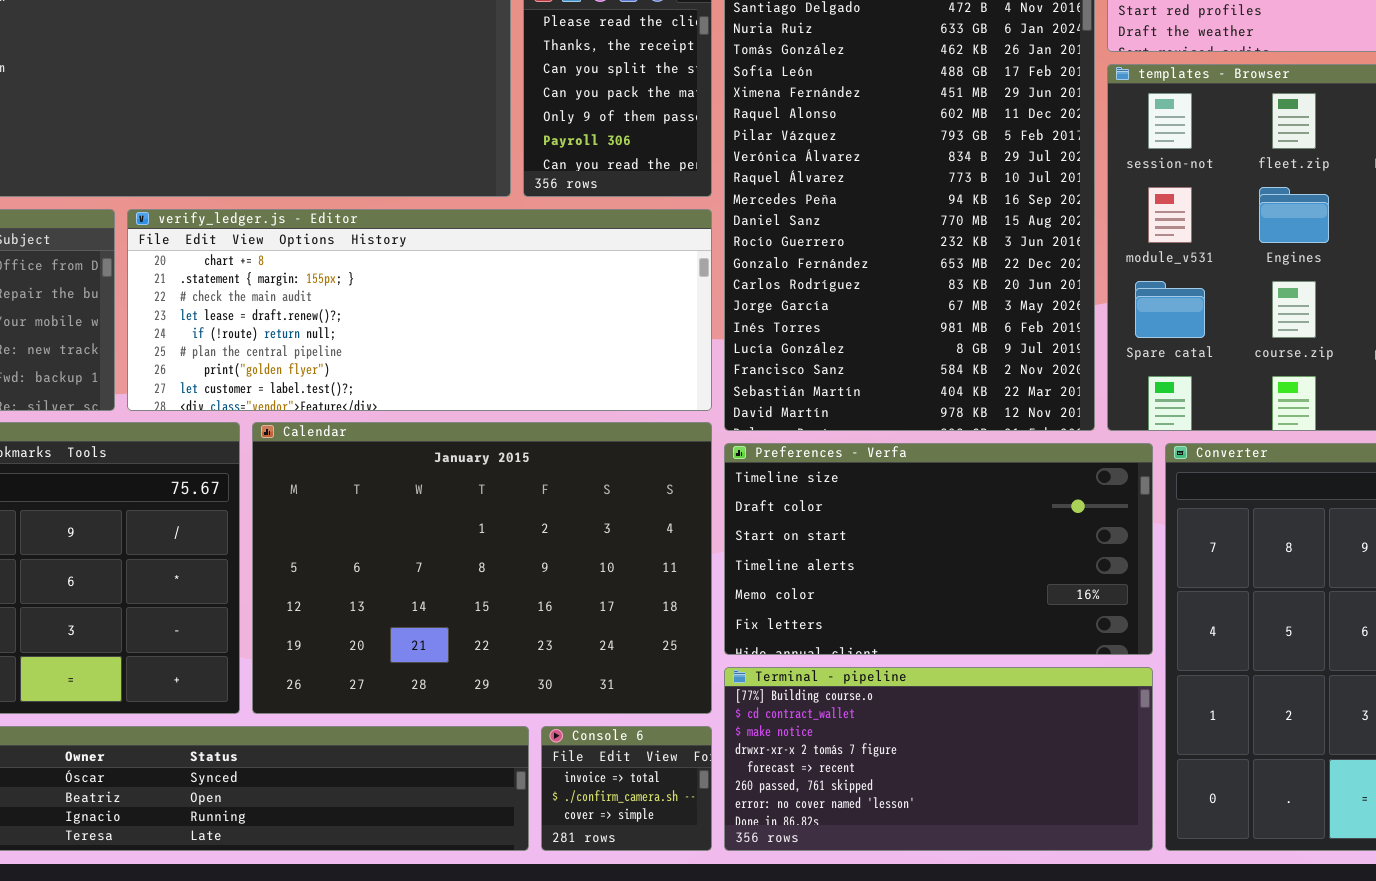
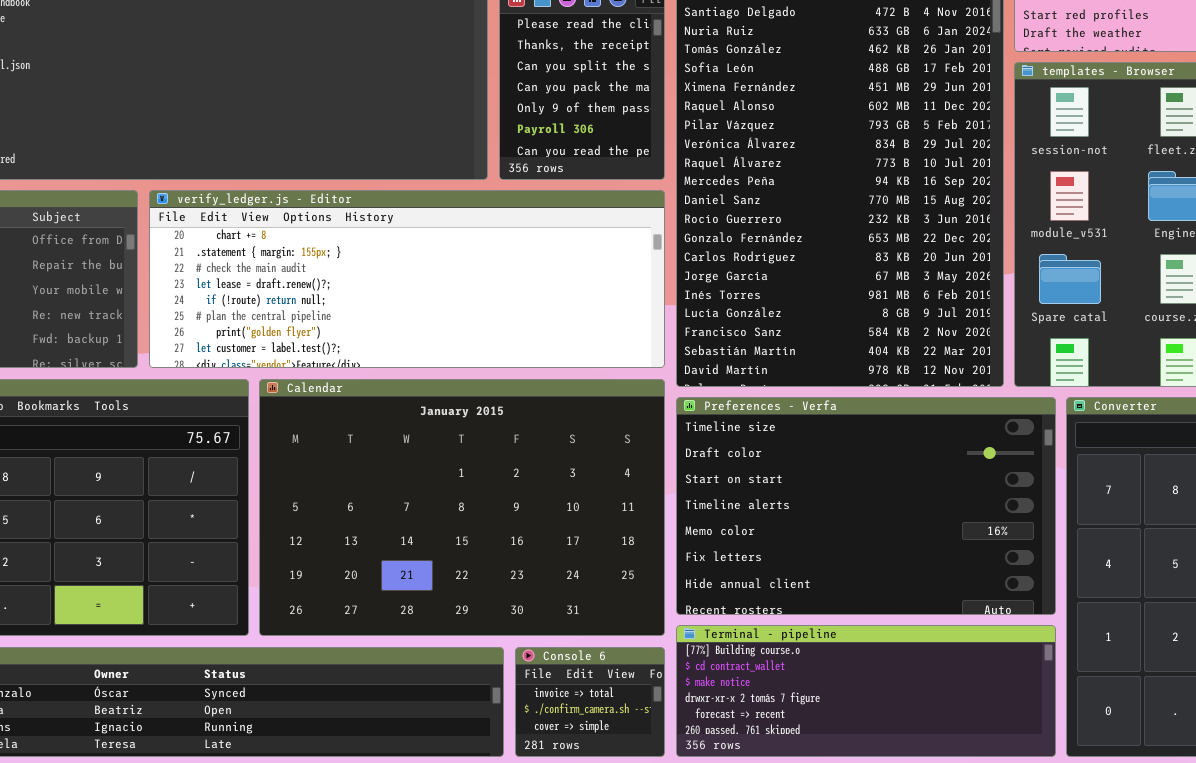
Preferences - Verfa: [724,443,1153,655] -> [676,397,1056,615], resized
Terminal - pipeline: [724,667,1153,851] -> [676,625,1056,757], resized

